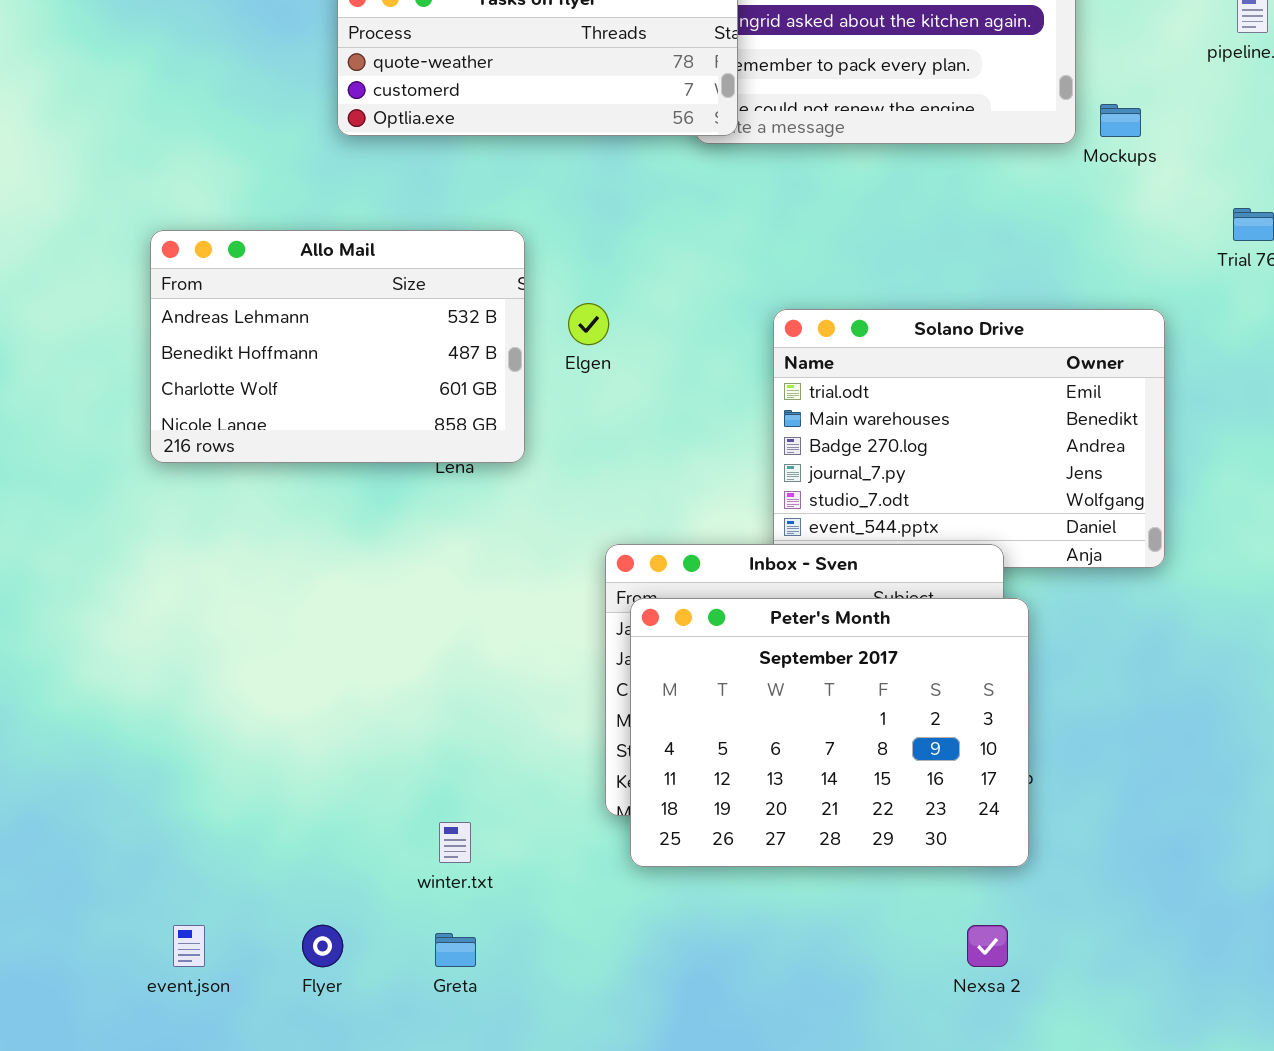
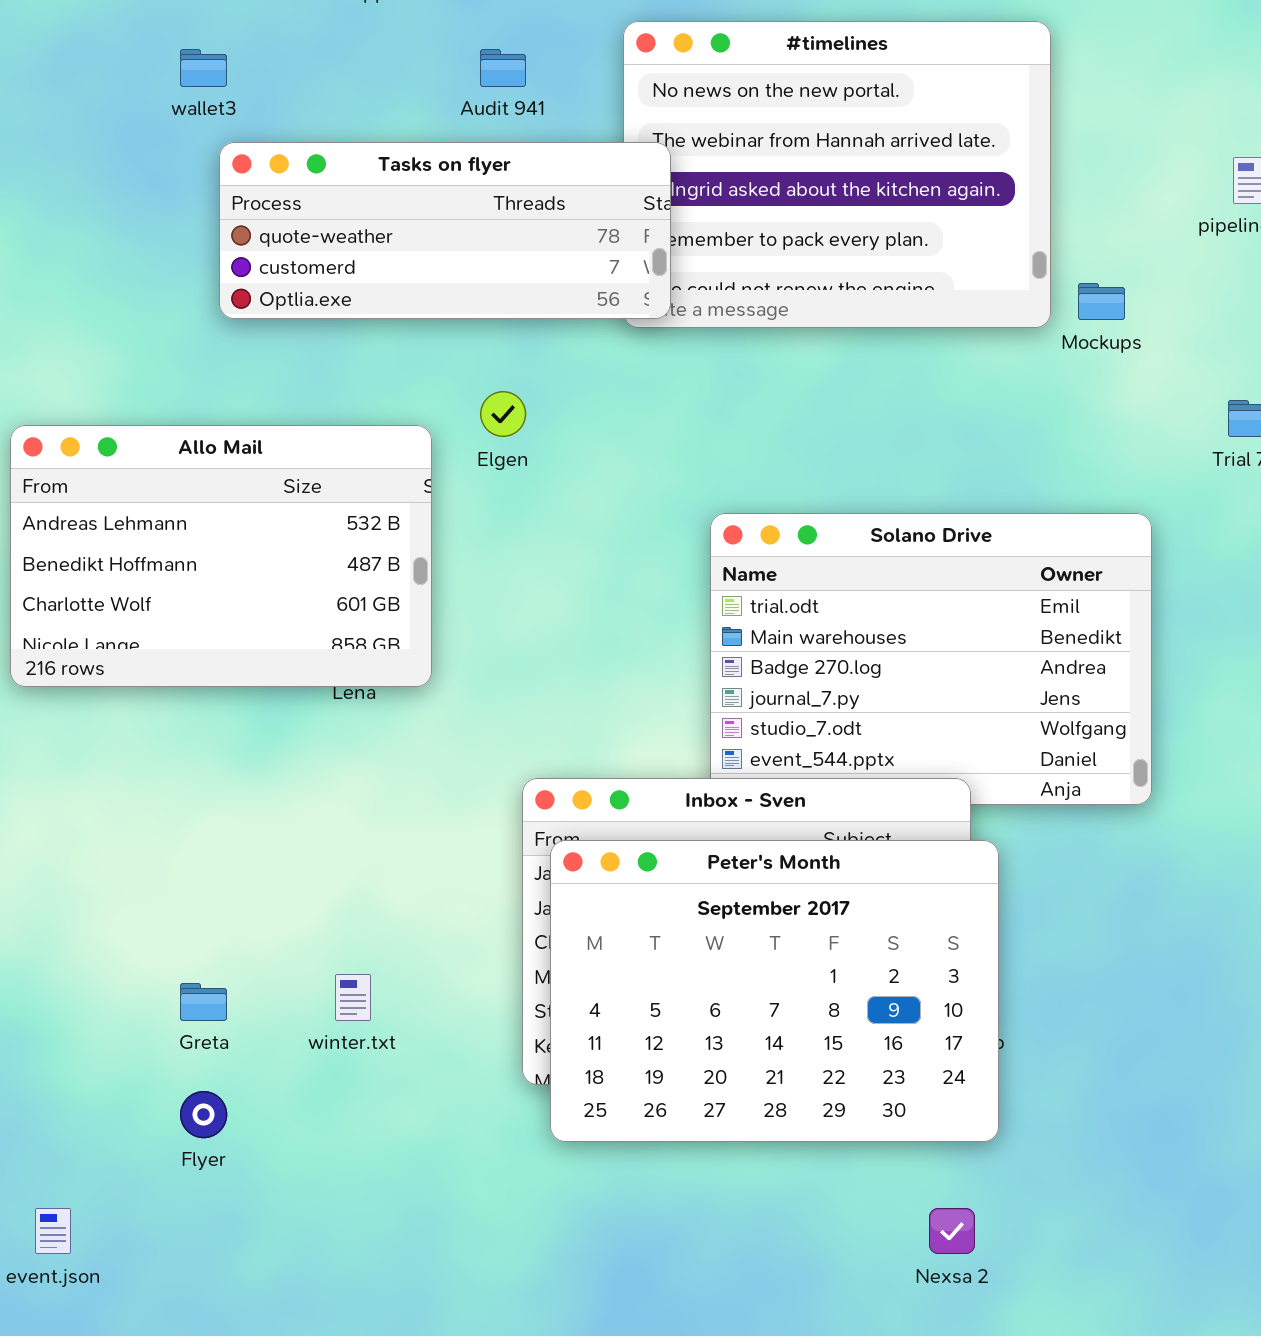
Elgen: [568,303,609,345] -> [480,391,526,437], moved
winter.txt: [439,822,471,863] -> [335,974,371,1021], moved
Flyer: [302,925,343,967] -> [180,1091,227,1138], moved
Greta: [435,933,476,967] -> [180,983,227,1021], moved

